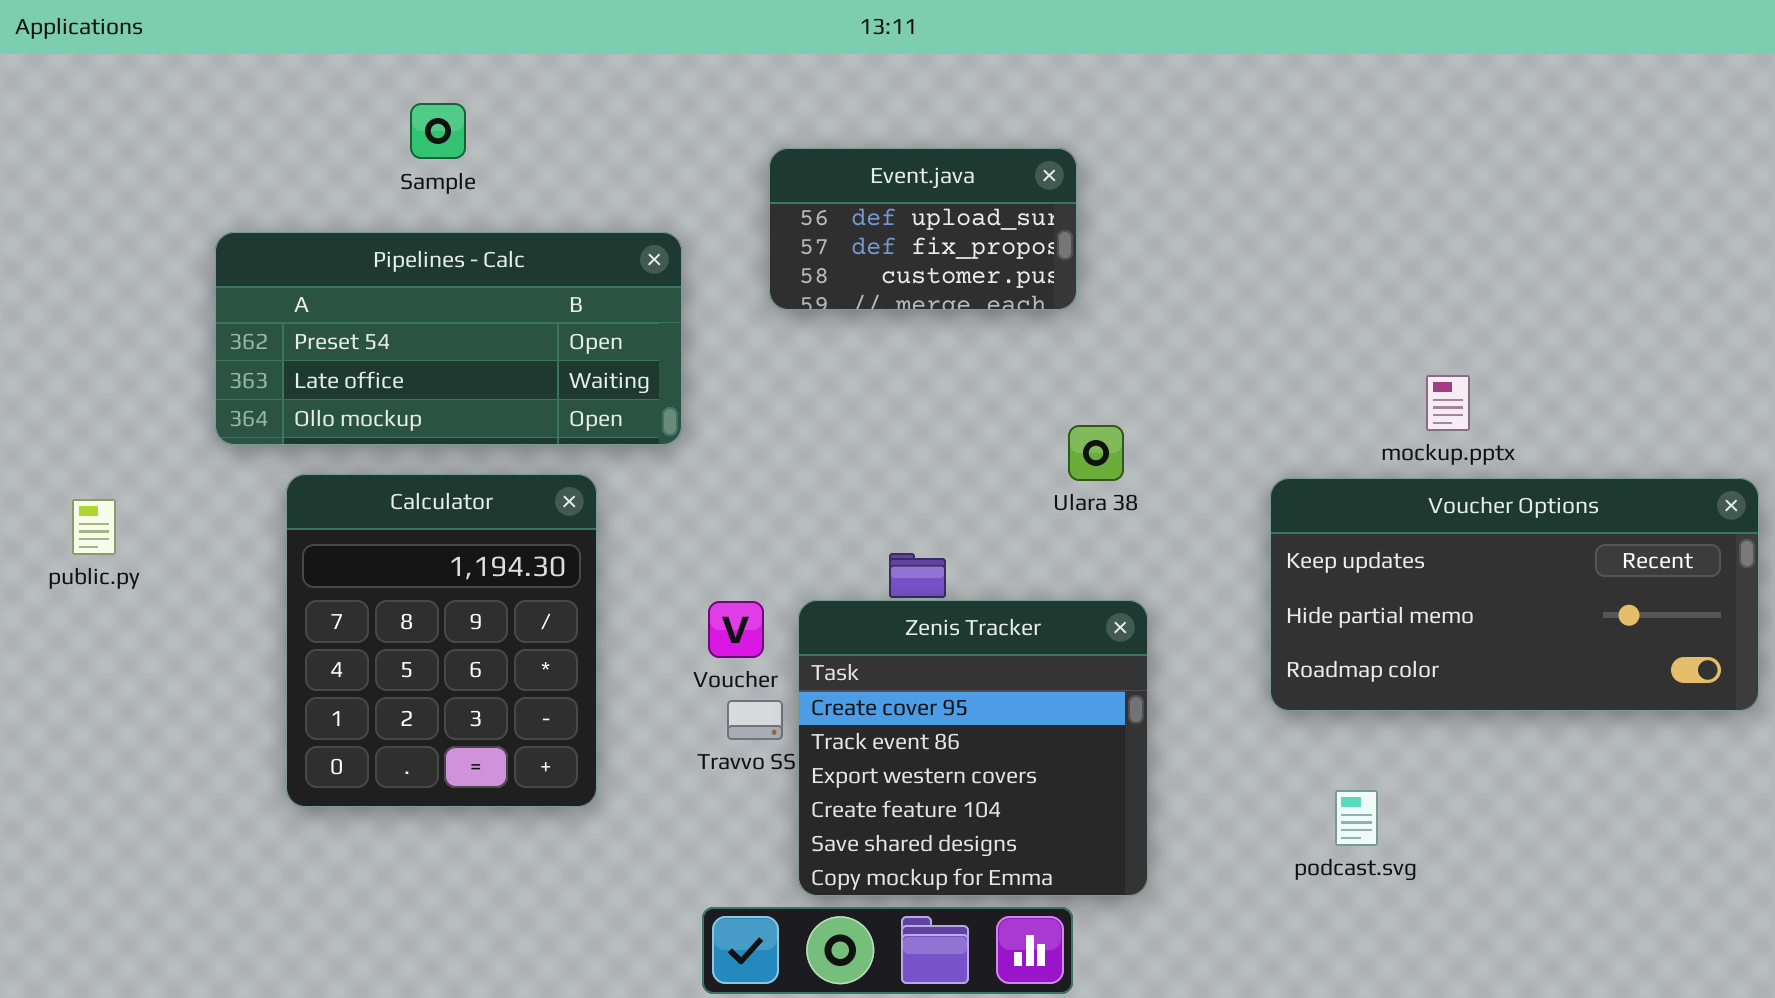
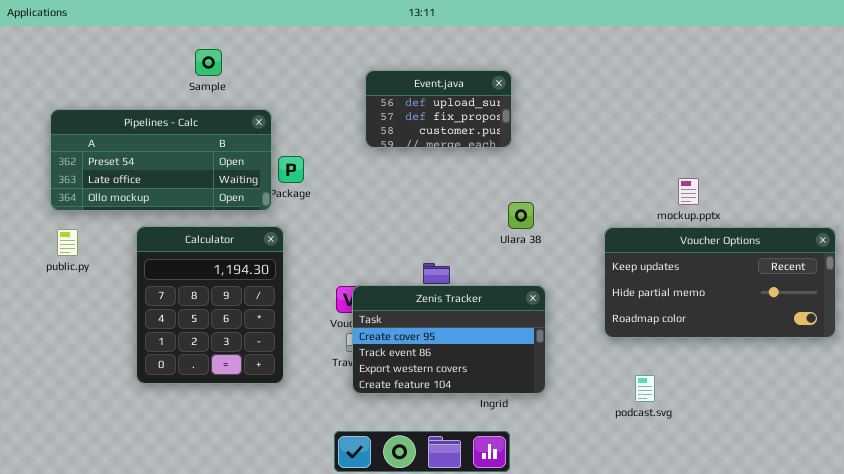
Pipelines - Calc: [215,232,682,445] -> [50,109,272,211], moved
public.py: [72,499,116,555] -> [57,229,78,256], moved
Zenis Tracker: [798,600,1148,896] -> [352,285,546,394], resized

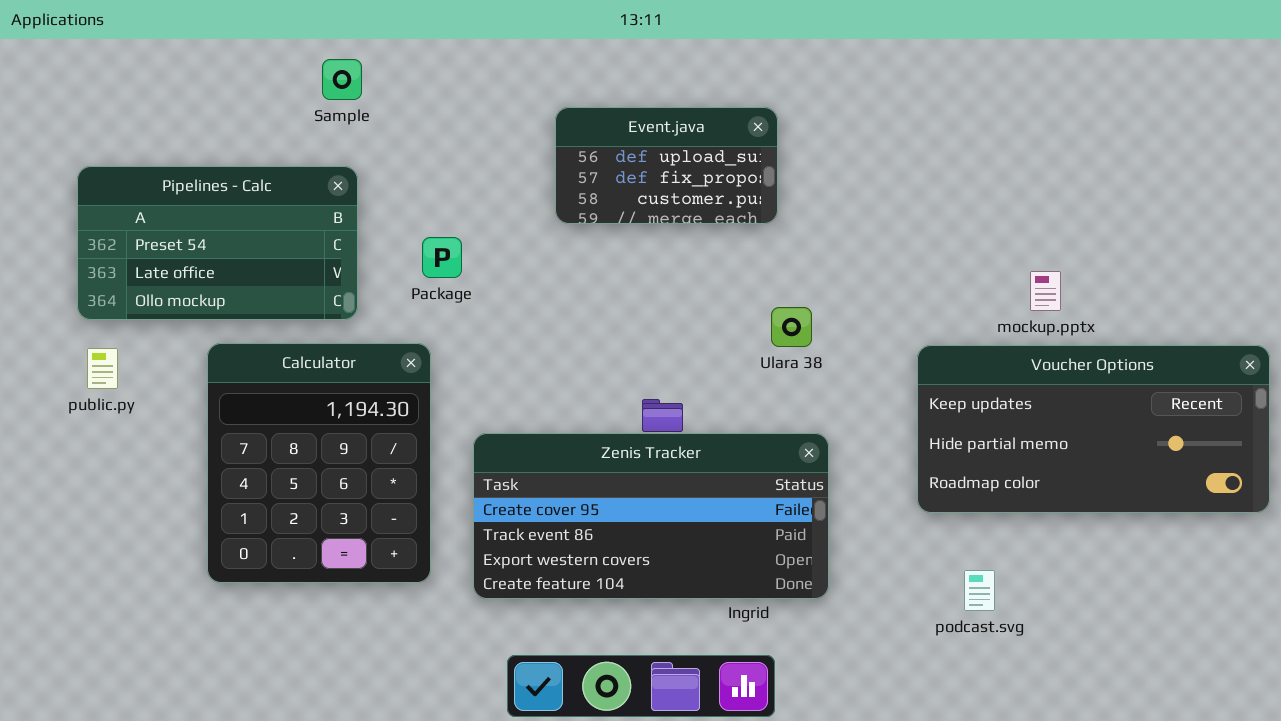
Sample: [195,49,222,76] -> [322,59,362,100], moved
Pipelines - Calc: [50,109,272,211] -> [77,166,358,320], resized
Zenis Tracker: [352,285,546,394] -> [473,433,829,599], resized

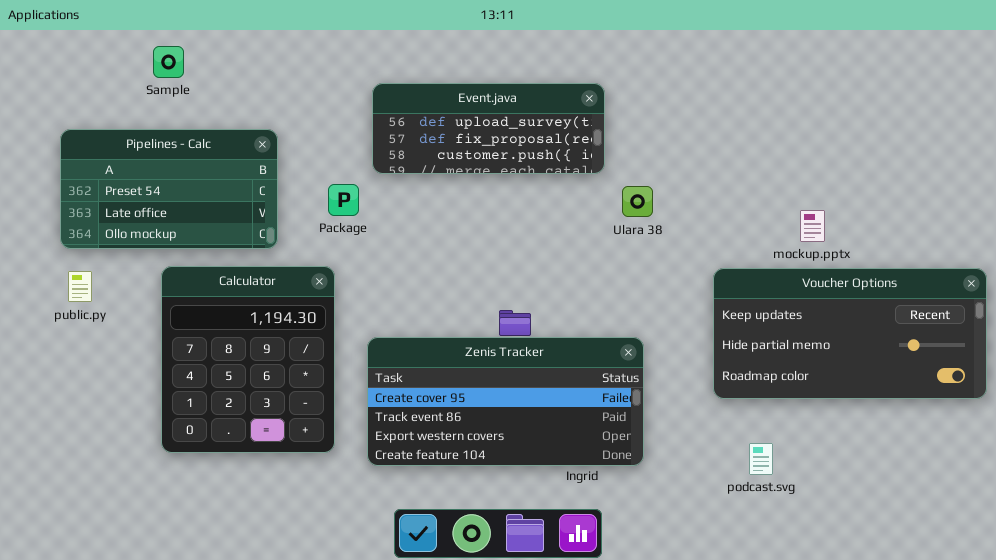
Sample: [322,59,362,100] -> [153,46,184,78], moved
Event.java: [555,107,778,224] -> [372,83,605,174], resized
Ulara 38: [771,307,812,347] -> [622,186,653,217], moved

